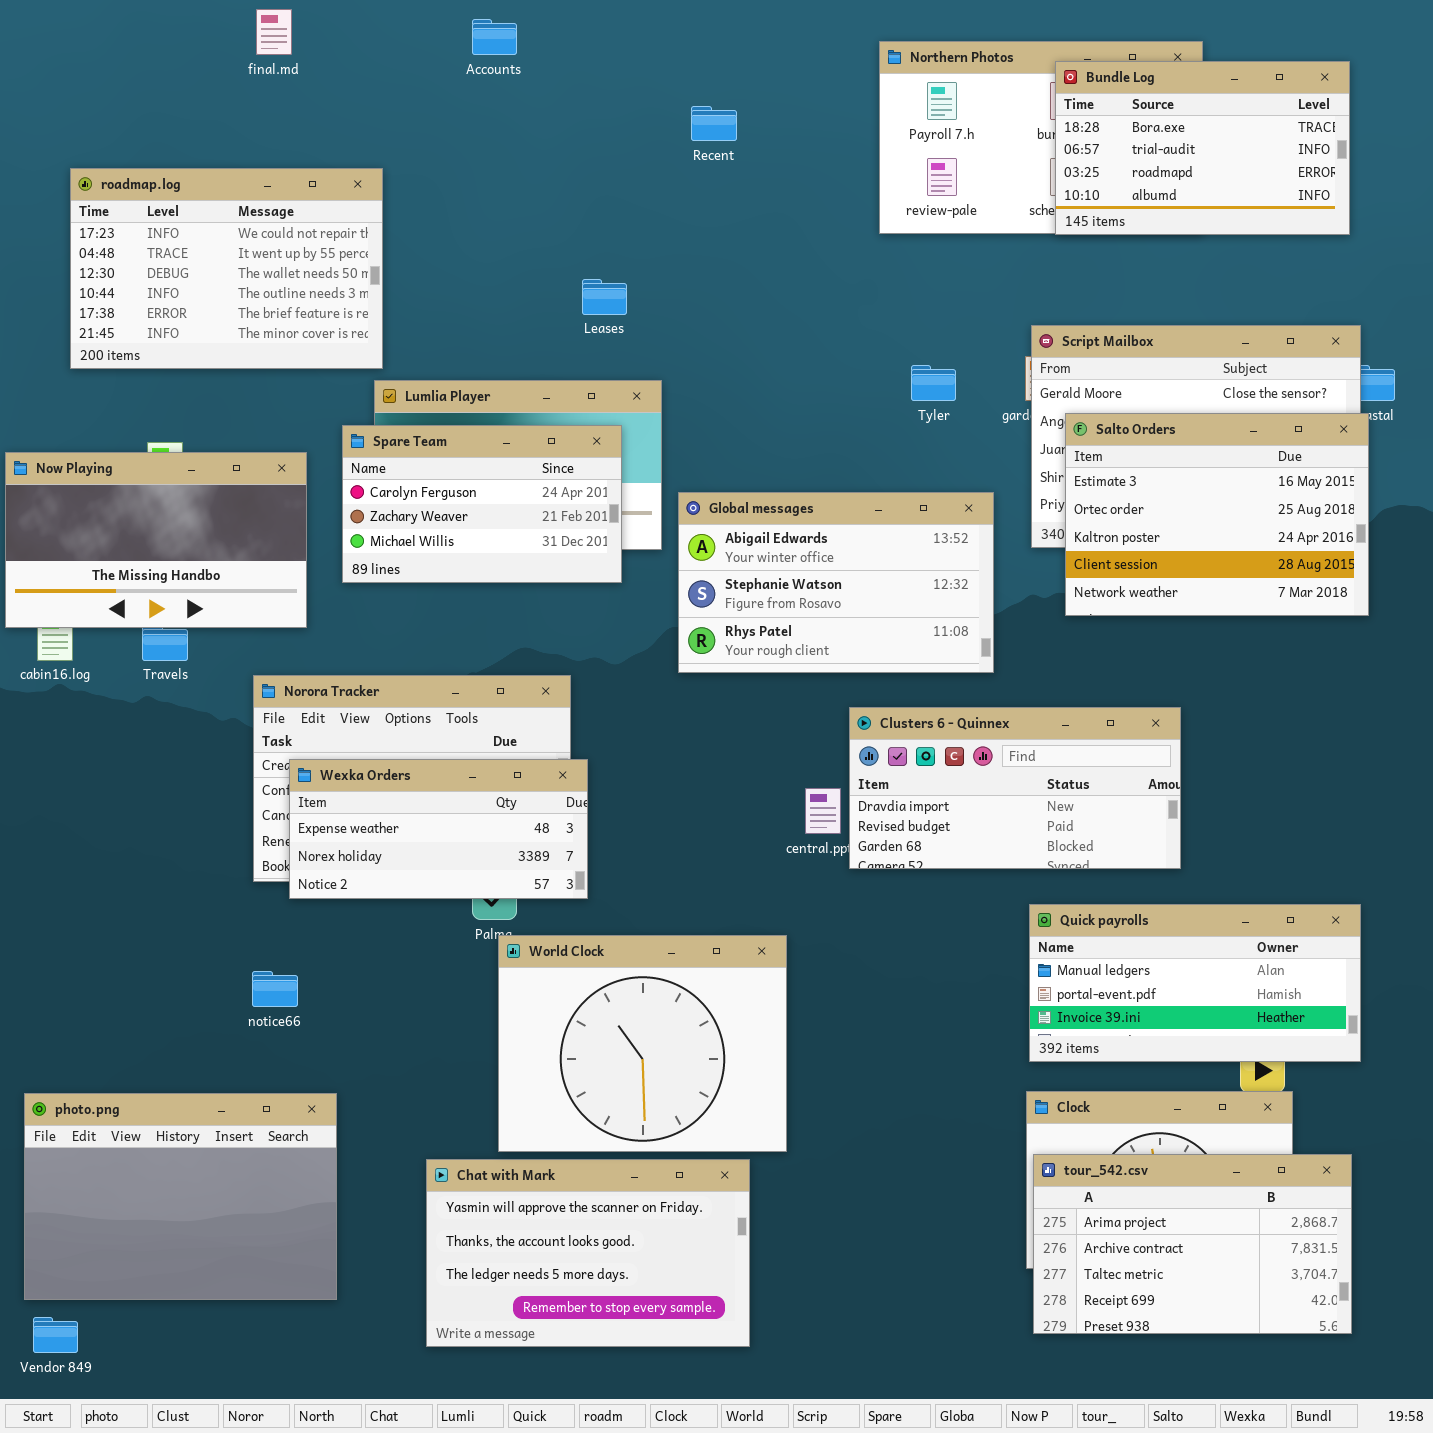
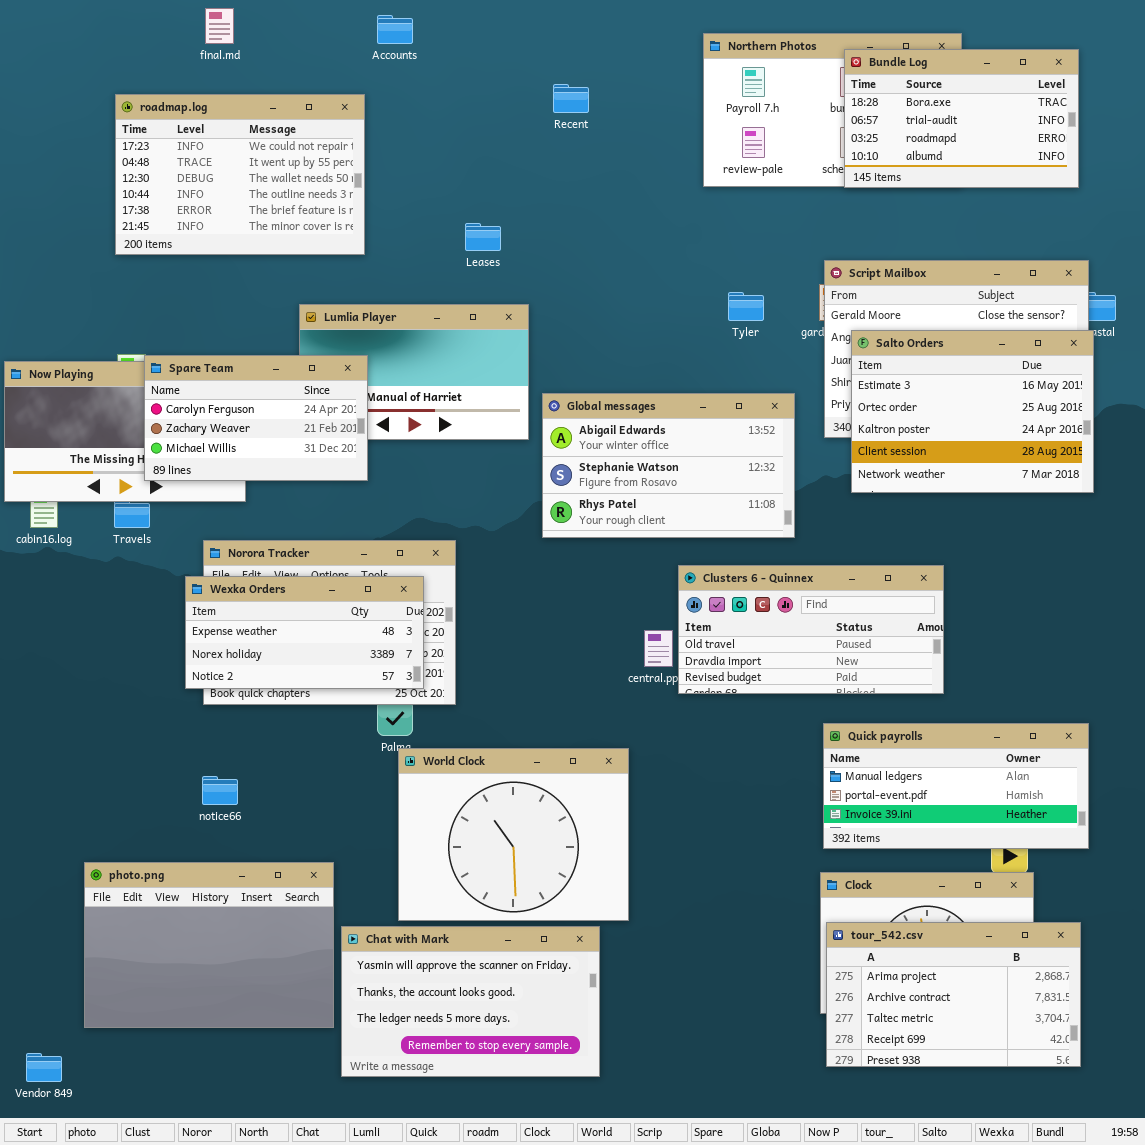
roadmap.log: [70,168,383,369] -> [115,94,365,255], moved
Spare Team: [342,425,622,583] -> [144,355,368,481], moved
Clusters 6 - Quinnex: [849,707,1181,869] -> [678,565,944,694], scrolled up 1 row
Wexka Orders: [289,759,588,899] -> [185,576,424,689], moved
photo.png: [24,1093,337,1300] -> [84,862,334,1028], moved

